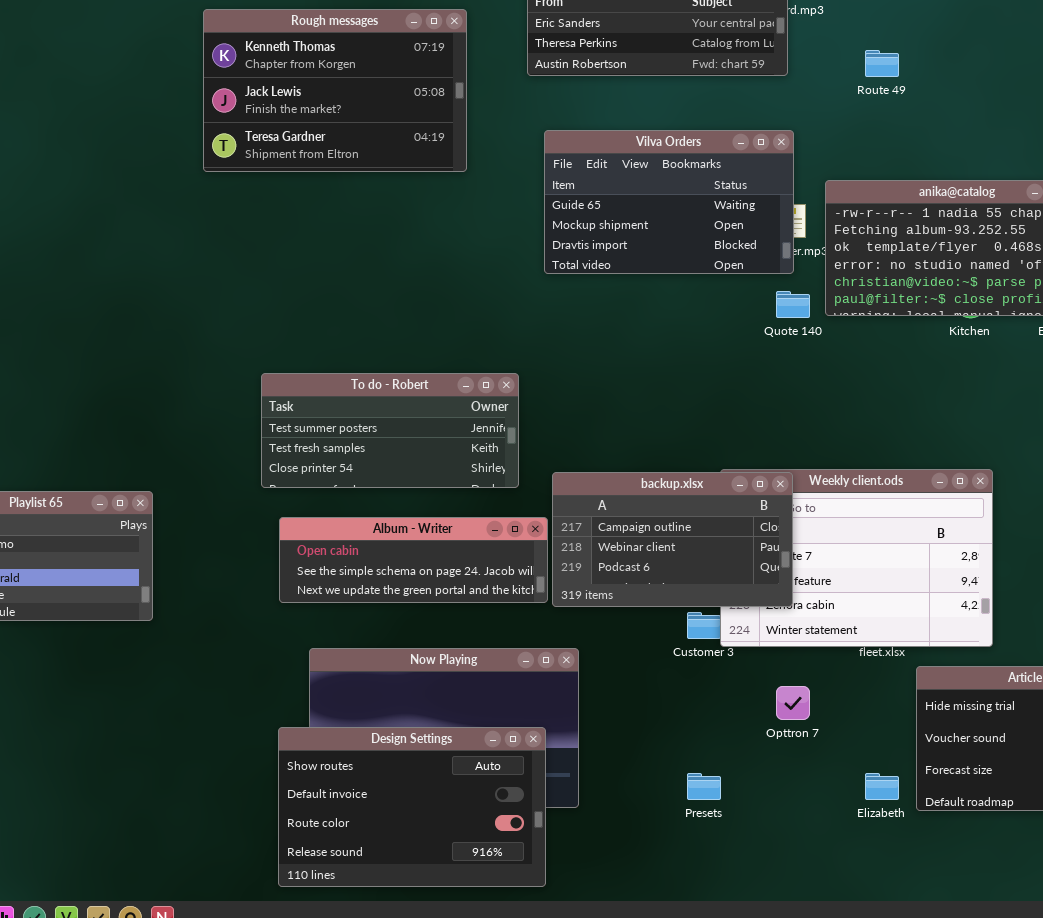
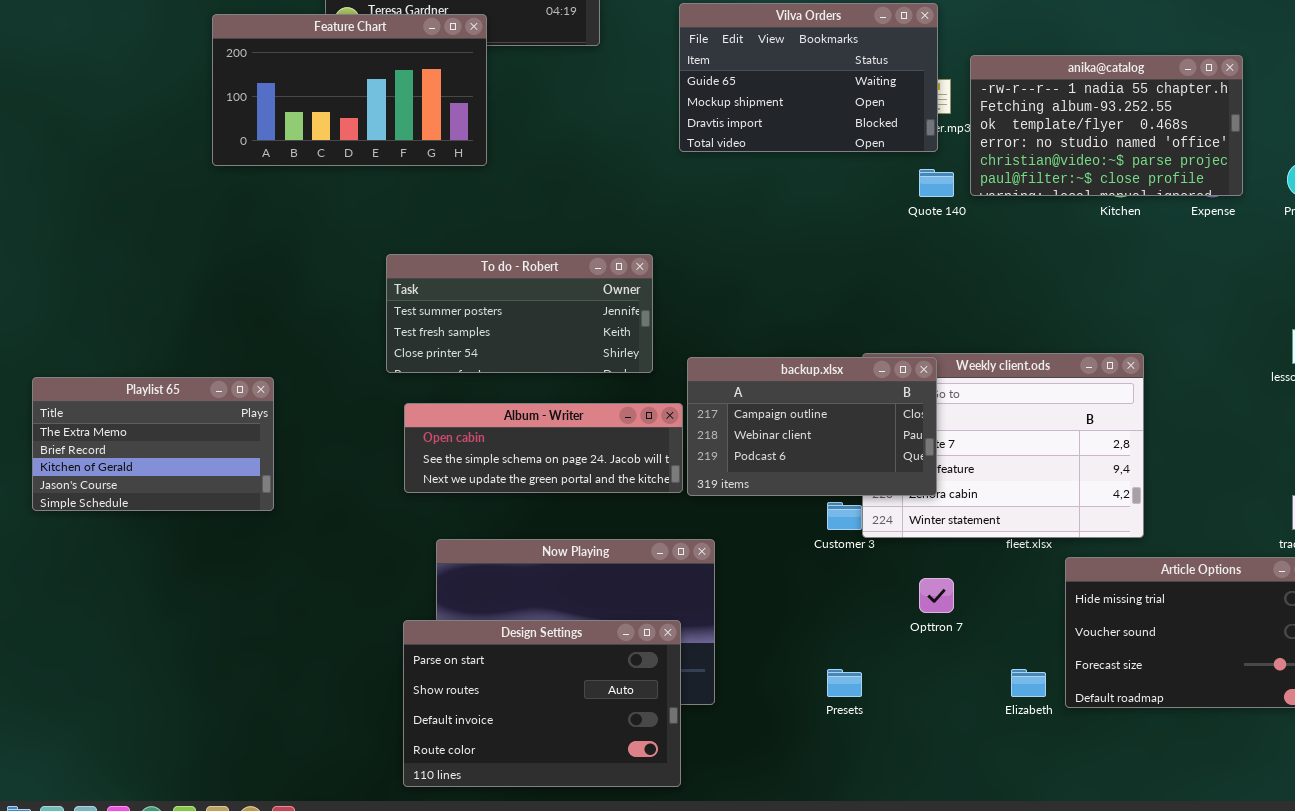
Feature Chart: none -> [212,14,487,166], opened
Design Settings: [278,727,546,887] -> [403,620,681,787], scrolled up 1 row

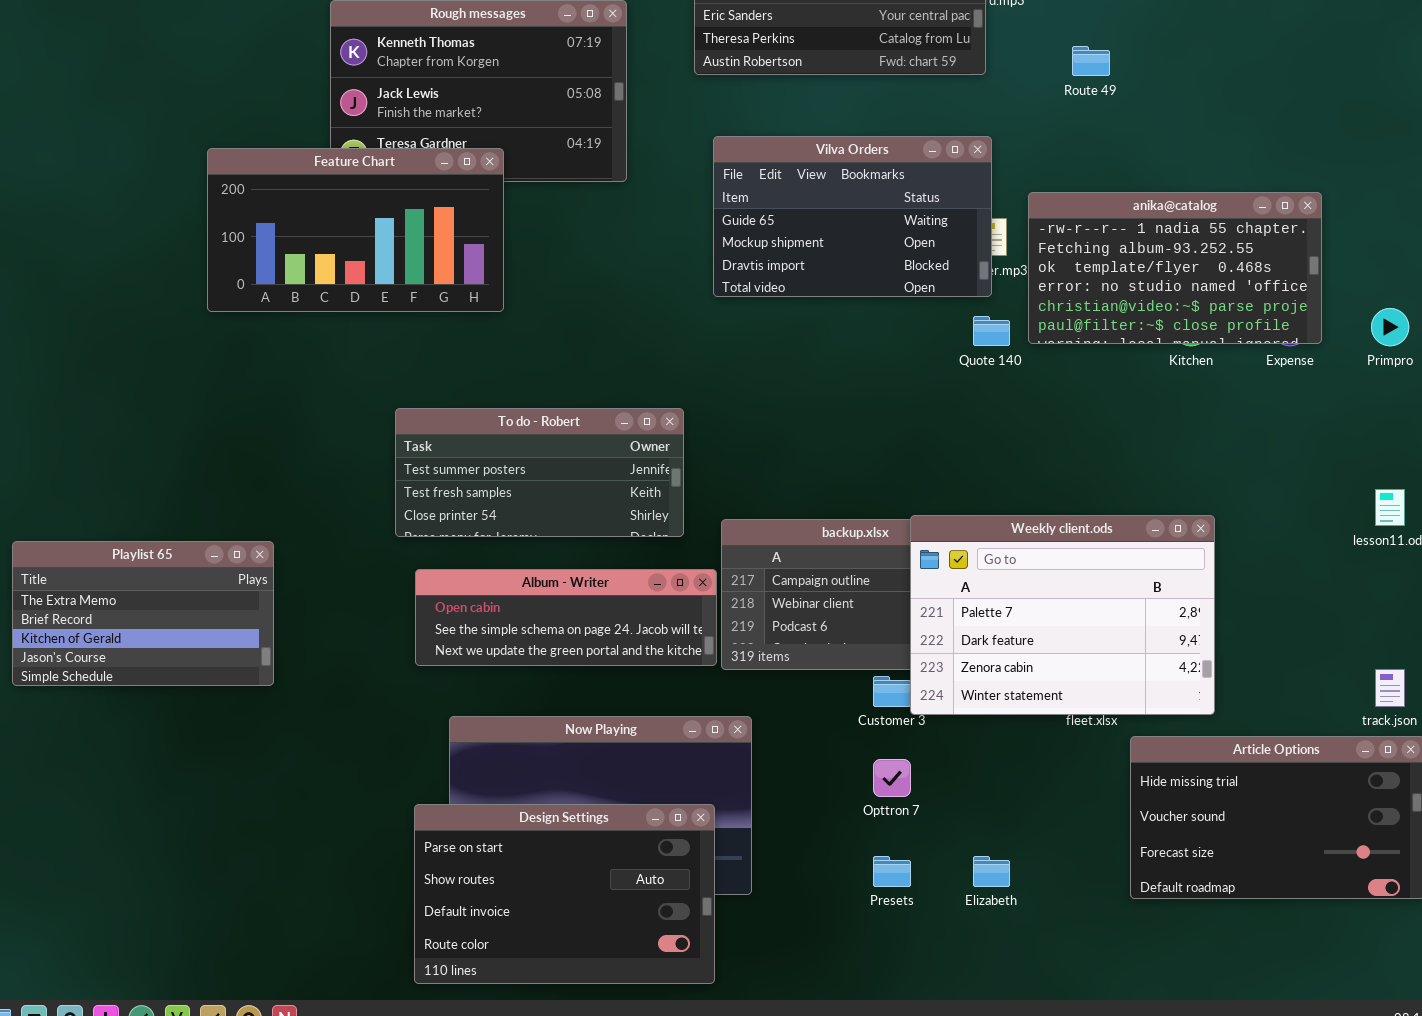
Weekly client.ods: [862,353,1144,538] -> [910,515,1215,715], raised
Opttron 7: [919,578,954,613] -> [873,759,911,797], moved
Elizabeth: [1011,669,1046,697] -> [973,856,1010,887], moved

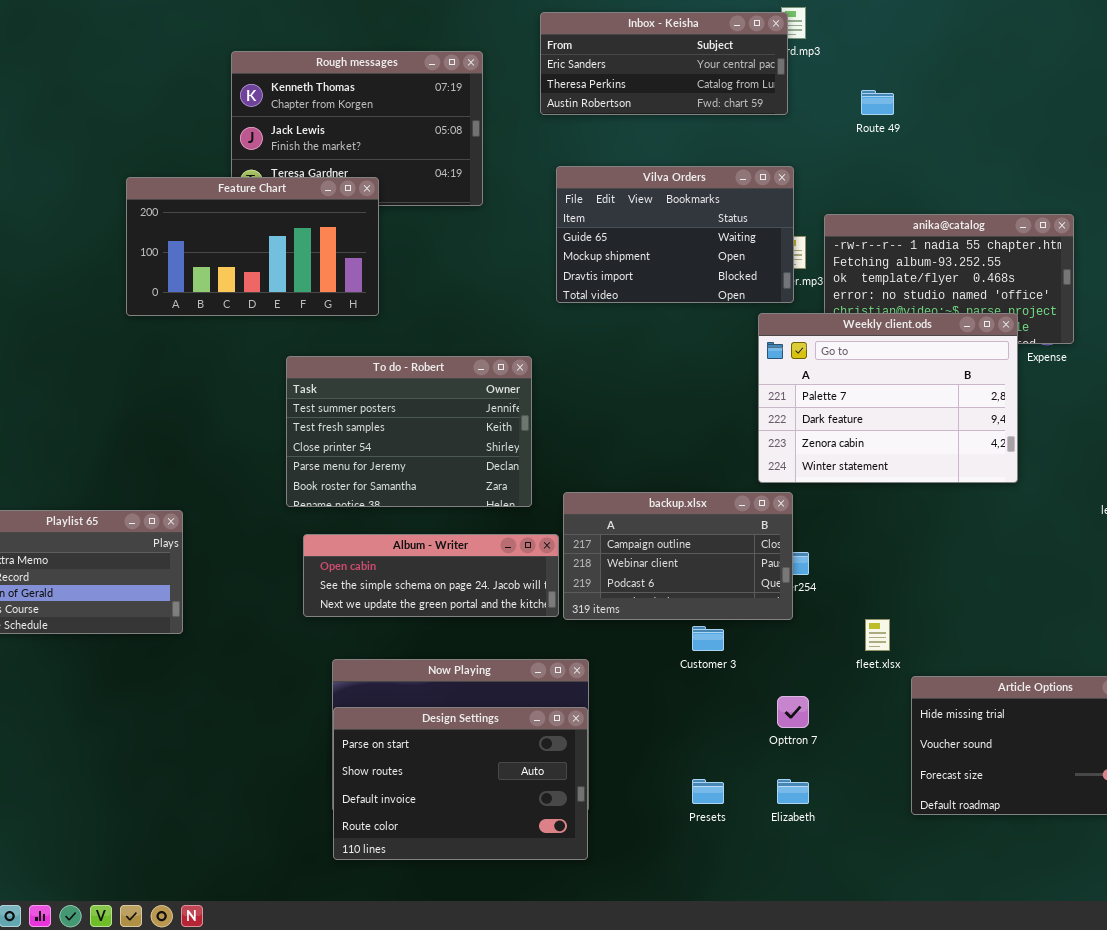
To do - Robert: [395,408,684,537] -> [286,356,532,507], resized
Weekly client.ods: [910,515,1215,715] -> [758,313,1018,483], moved
Opttron 7: [873,759,911,797] -> [777,696,809,728], moved
Design Settings: [414,804,715,984] -> [333,707,588,860], moved

